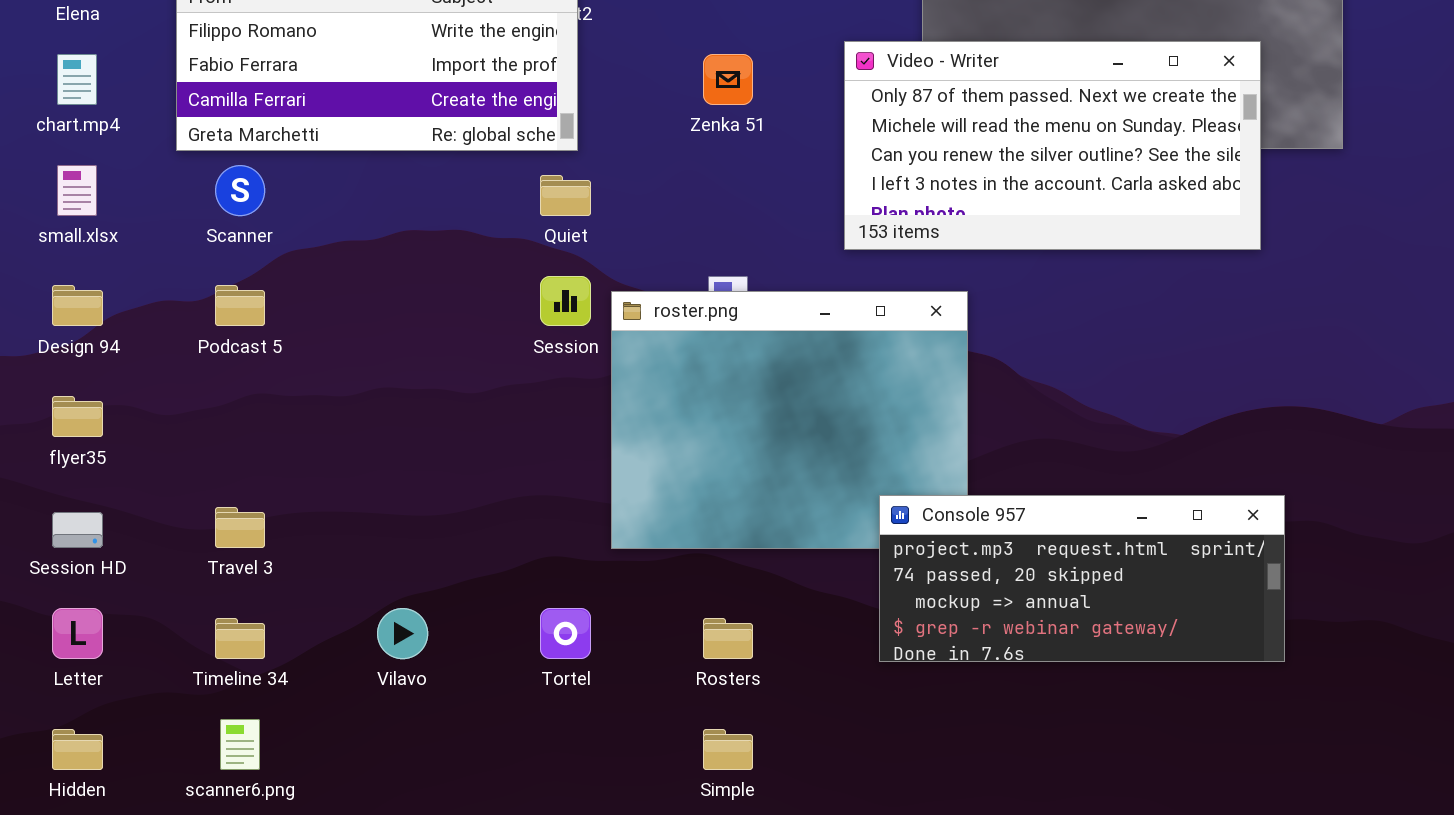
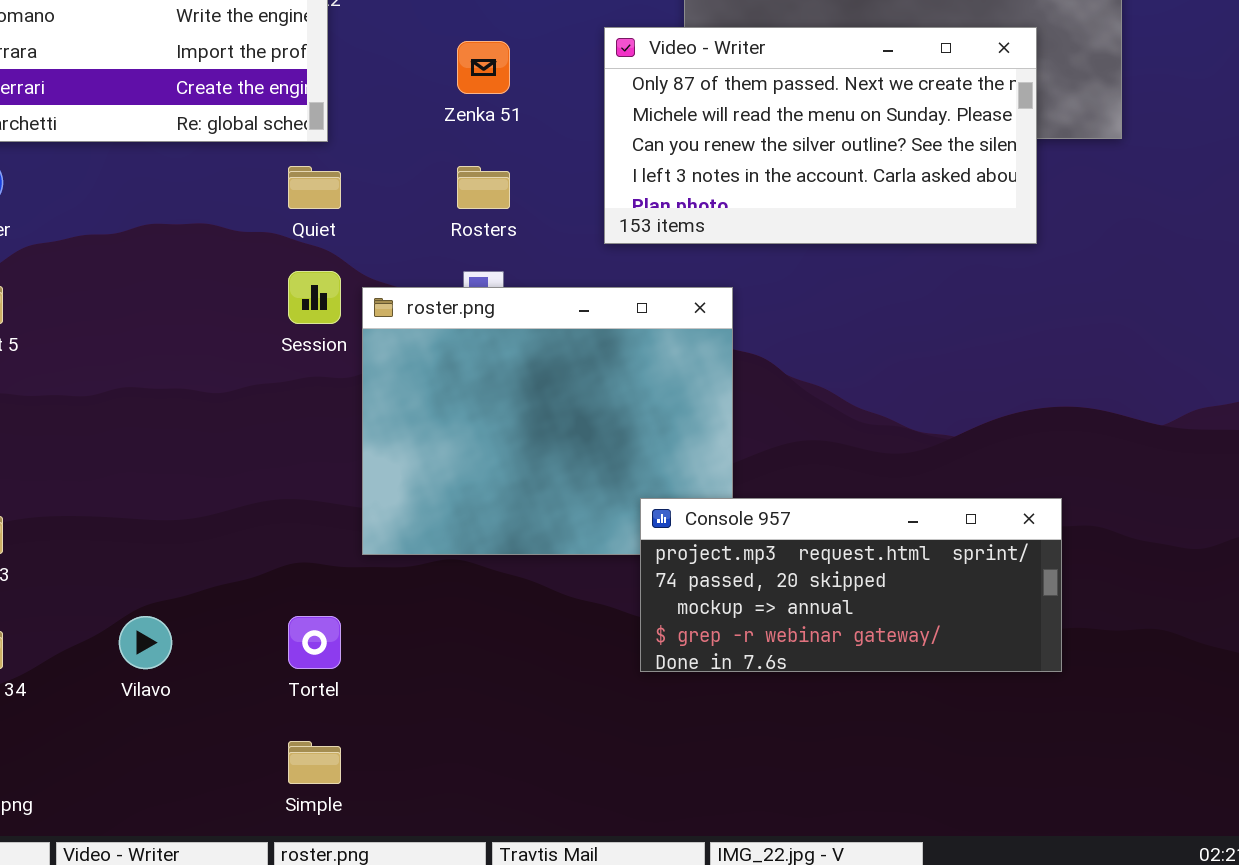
Rosters: [703,618,753,659] -> [457,166,510,209], moved
Simple: [703,729,753,770] -> [288,741,341,784], moved

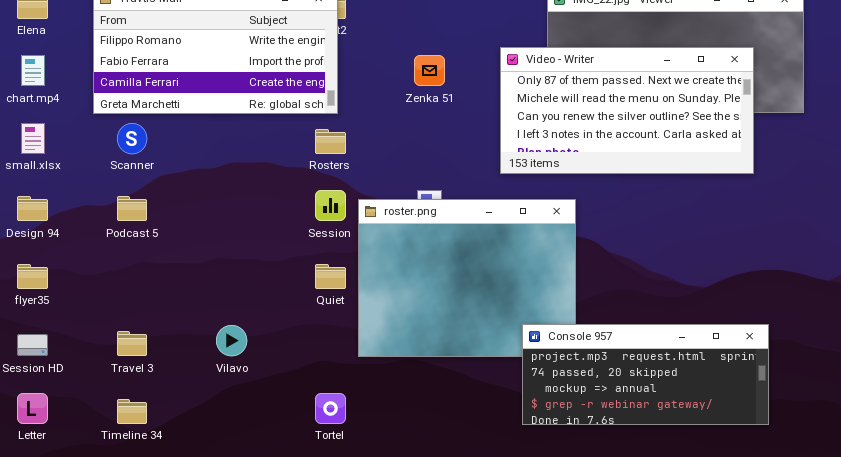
Quiet: [288,166,341,209] -> [315,264,346,289], moved
Rosters: [457,166,510,209] -> [315,129,346,154], moved
Vilavo: [119,616,172,669] -> [216,325,247,356], moved

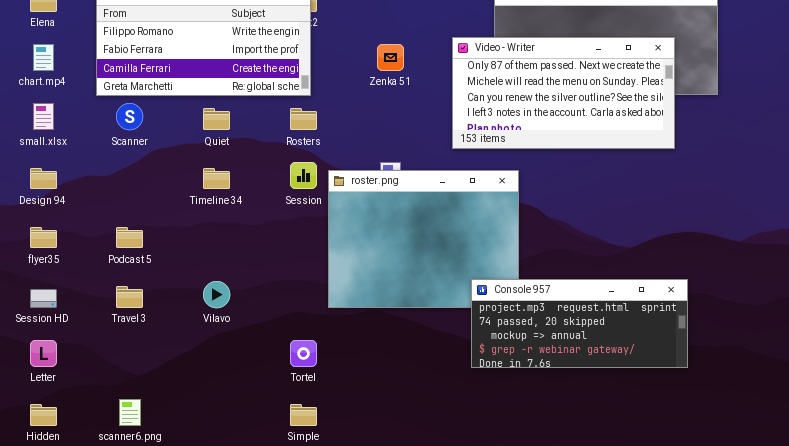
Podcast 5: [117,196,147,221] -> [116,227,143,248], moved
Quiet: [315,264,346,289] -> [203,108,230,130], moved
Timeline 34: [117,399,147,424] -> [203,168,230,189], moved

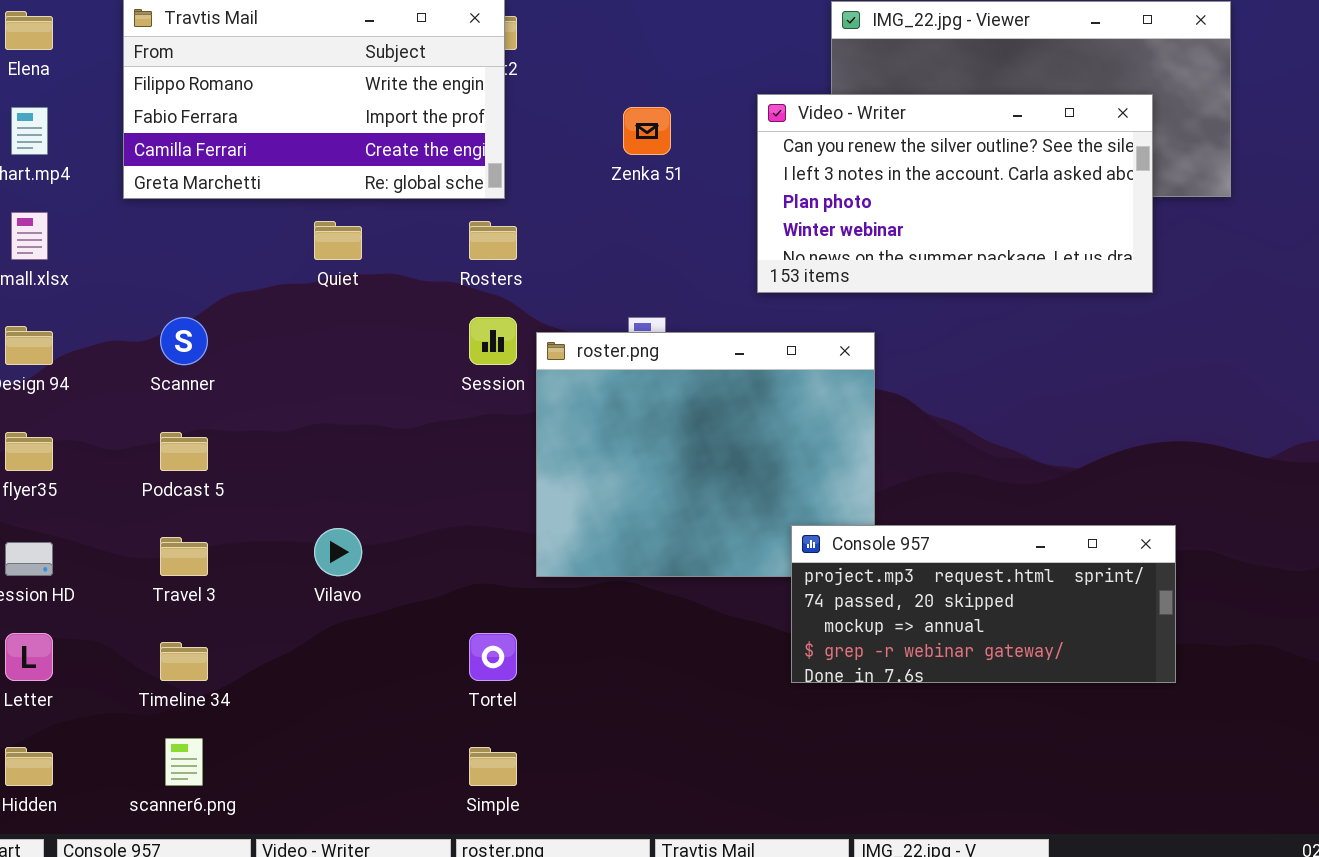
Video - Writer: [452,37,675,149] -> [757,94,1153,293], scrolled down 2 rows
Scanner: [116,103,143,130] -> [160,317,208,365], moved
Timeline 34: [203,168,230,189] -> [160,642,208,681], moved

